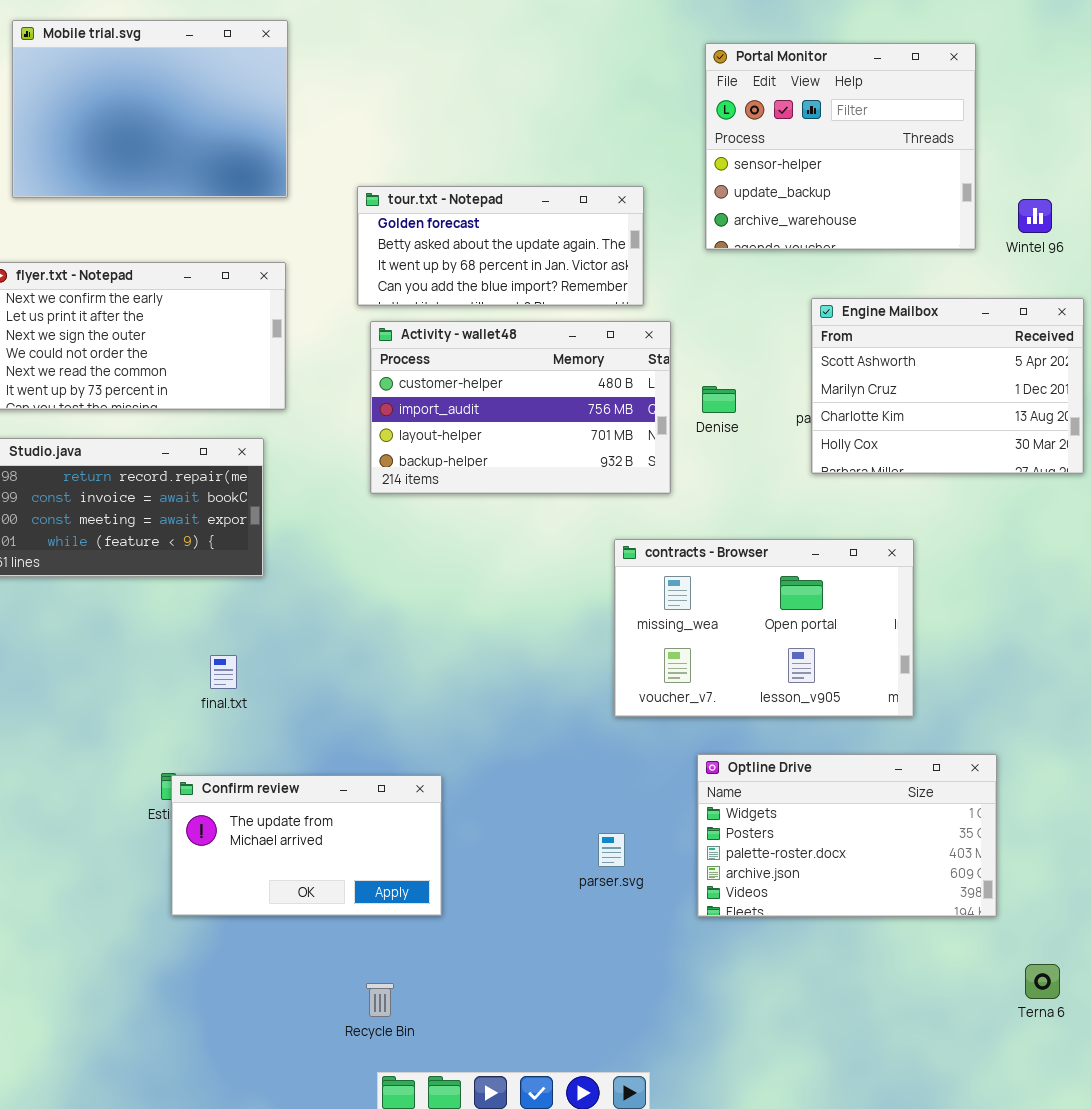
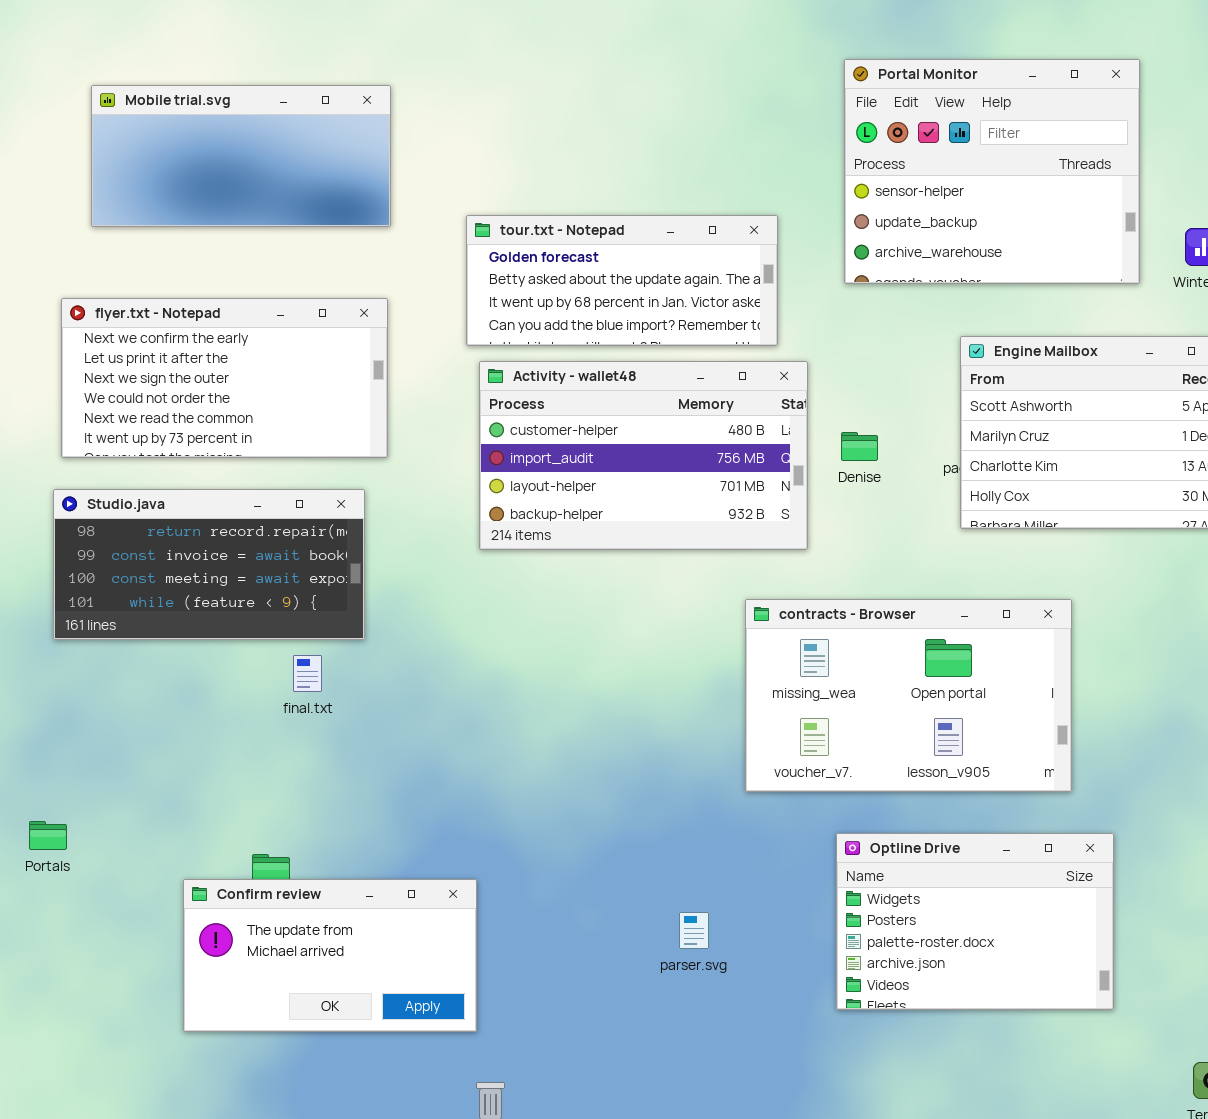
Mobile trial.svg: [12,20,288,198] -> [91,85,391,227], resized
final.txt: [210,655,237,689] -> [293,655,322,692], moved
Optline Drive: [697,754,997,917] -> [836,833,1114,1010], resized
Confirm review: [171,775,442,916] -> [183,879,477,1032], moved
parser.svg: [598,833,625,867] -> [679,912,709,949], moved

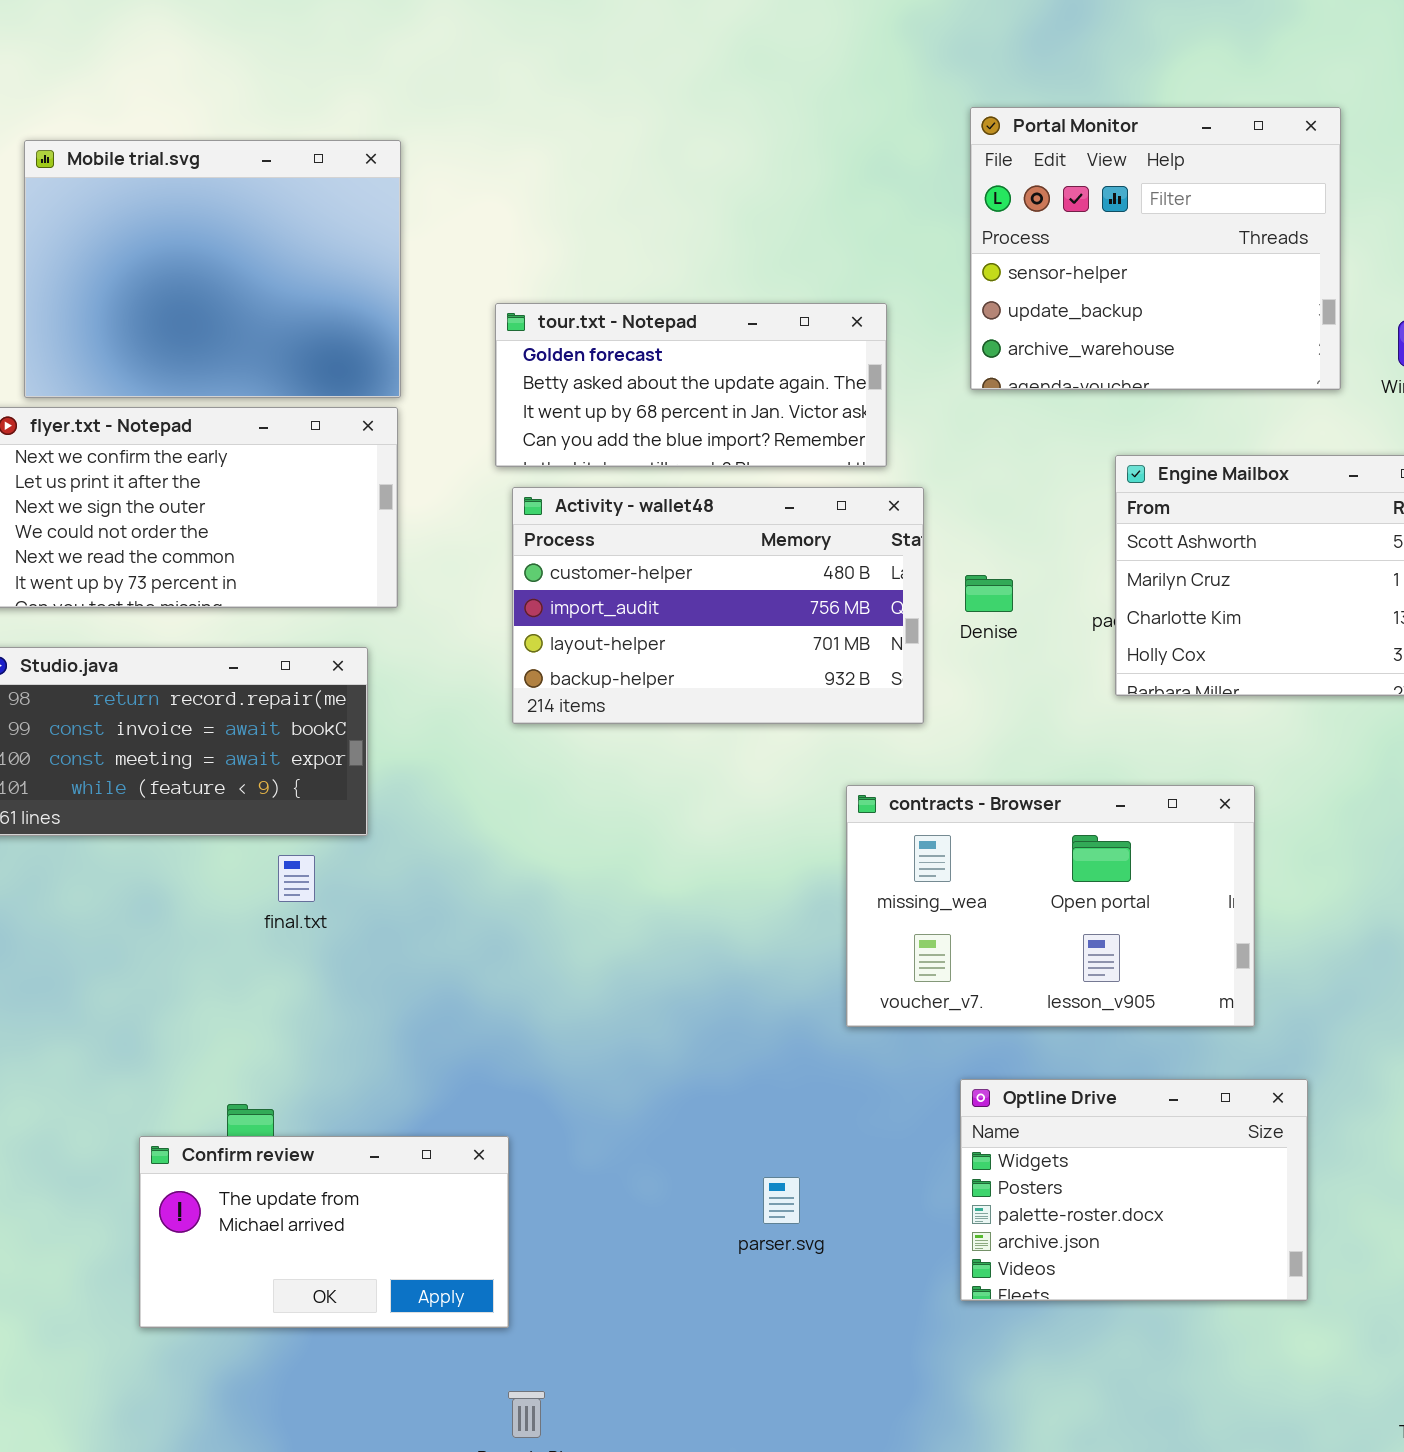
Mobile trial.svg: [91,85,391,227] -> [24,140,401,398], resized

